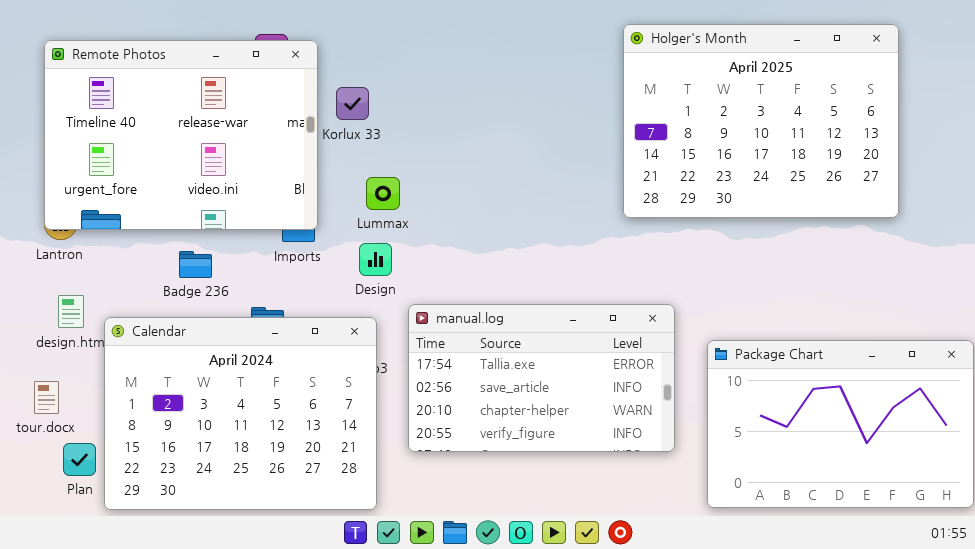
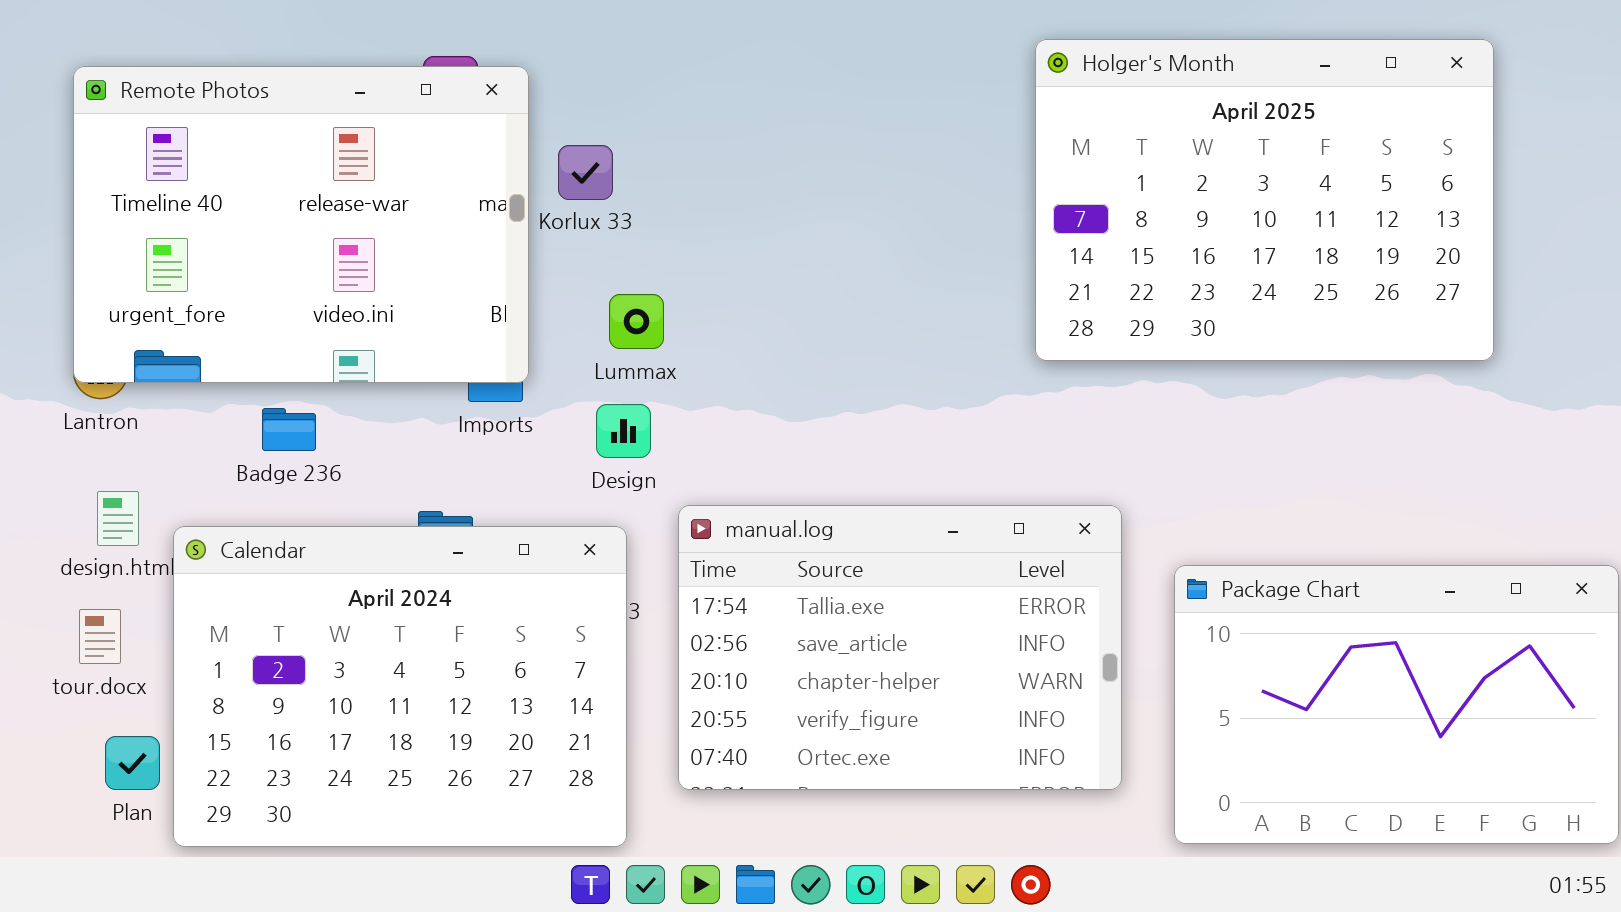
Badge 236: [179,251,212,278] -> [262,408,316,451], moved
manual.log: [408,304,675,452] -> [678,505,1122,790], resized
tour.docx: [34,381,59,414] -> [79,609,121,664], moved

